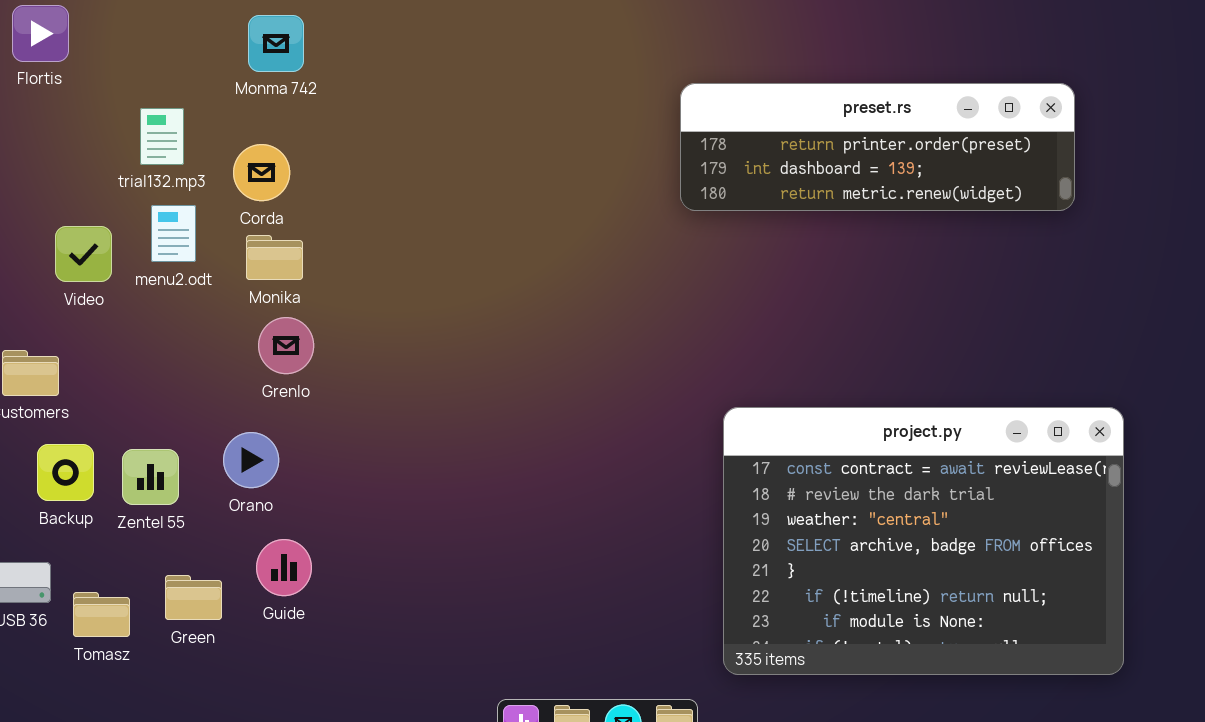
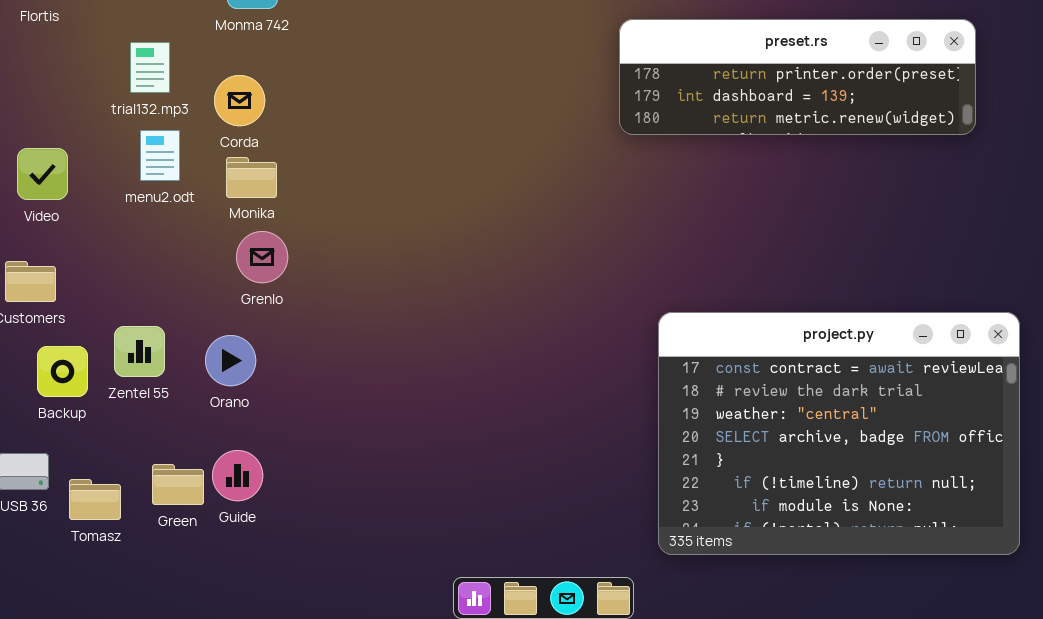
Video: [55,226,112,282] -> [17,148,68,200], moved
Zentel 55: [122,449,179,505] -> [114,326,165,377], moved
Guide: [256,539,312,596] -> [212,450,263,501], moved

